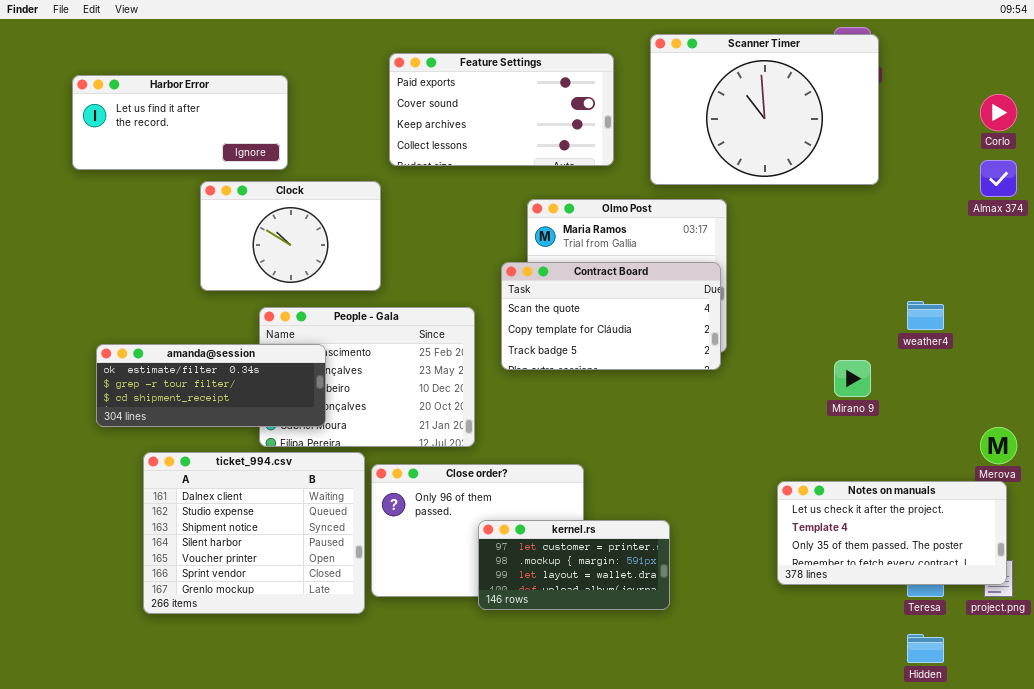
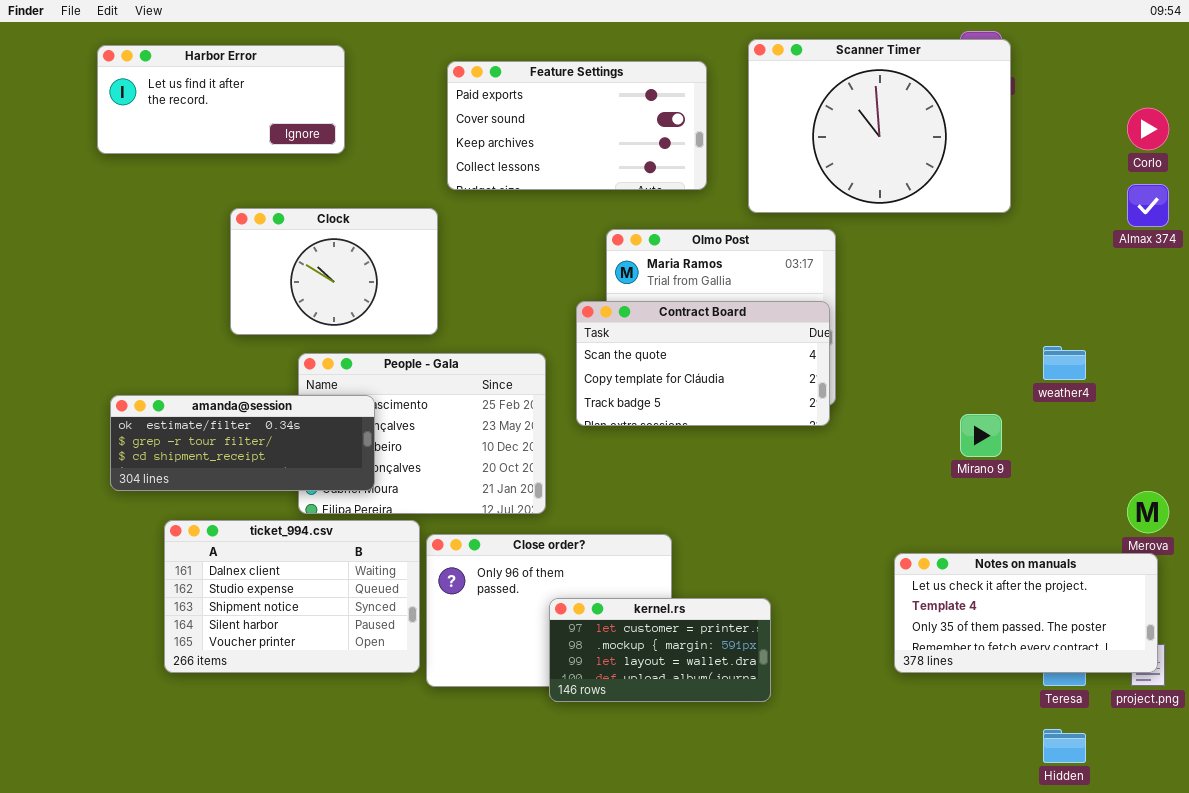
Harbor Error: [72,75,288,170] -> [97,45,345,154], moved
ticket_994.csv: [143,452,365,614] -> [164,520,420,673], resized

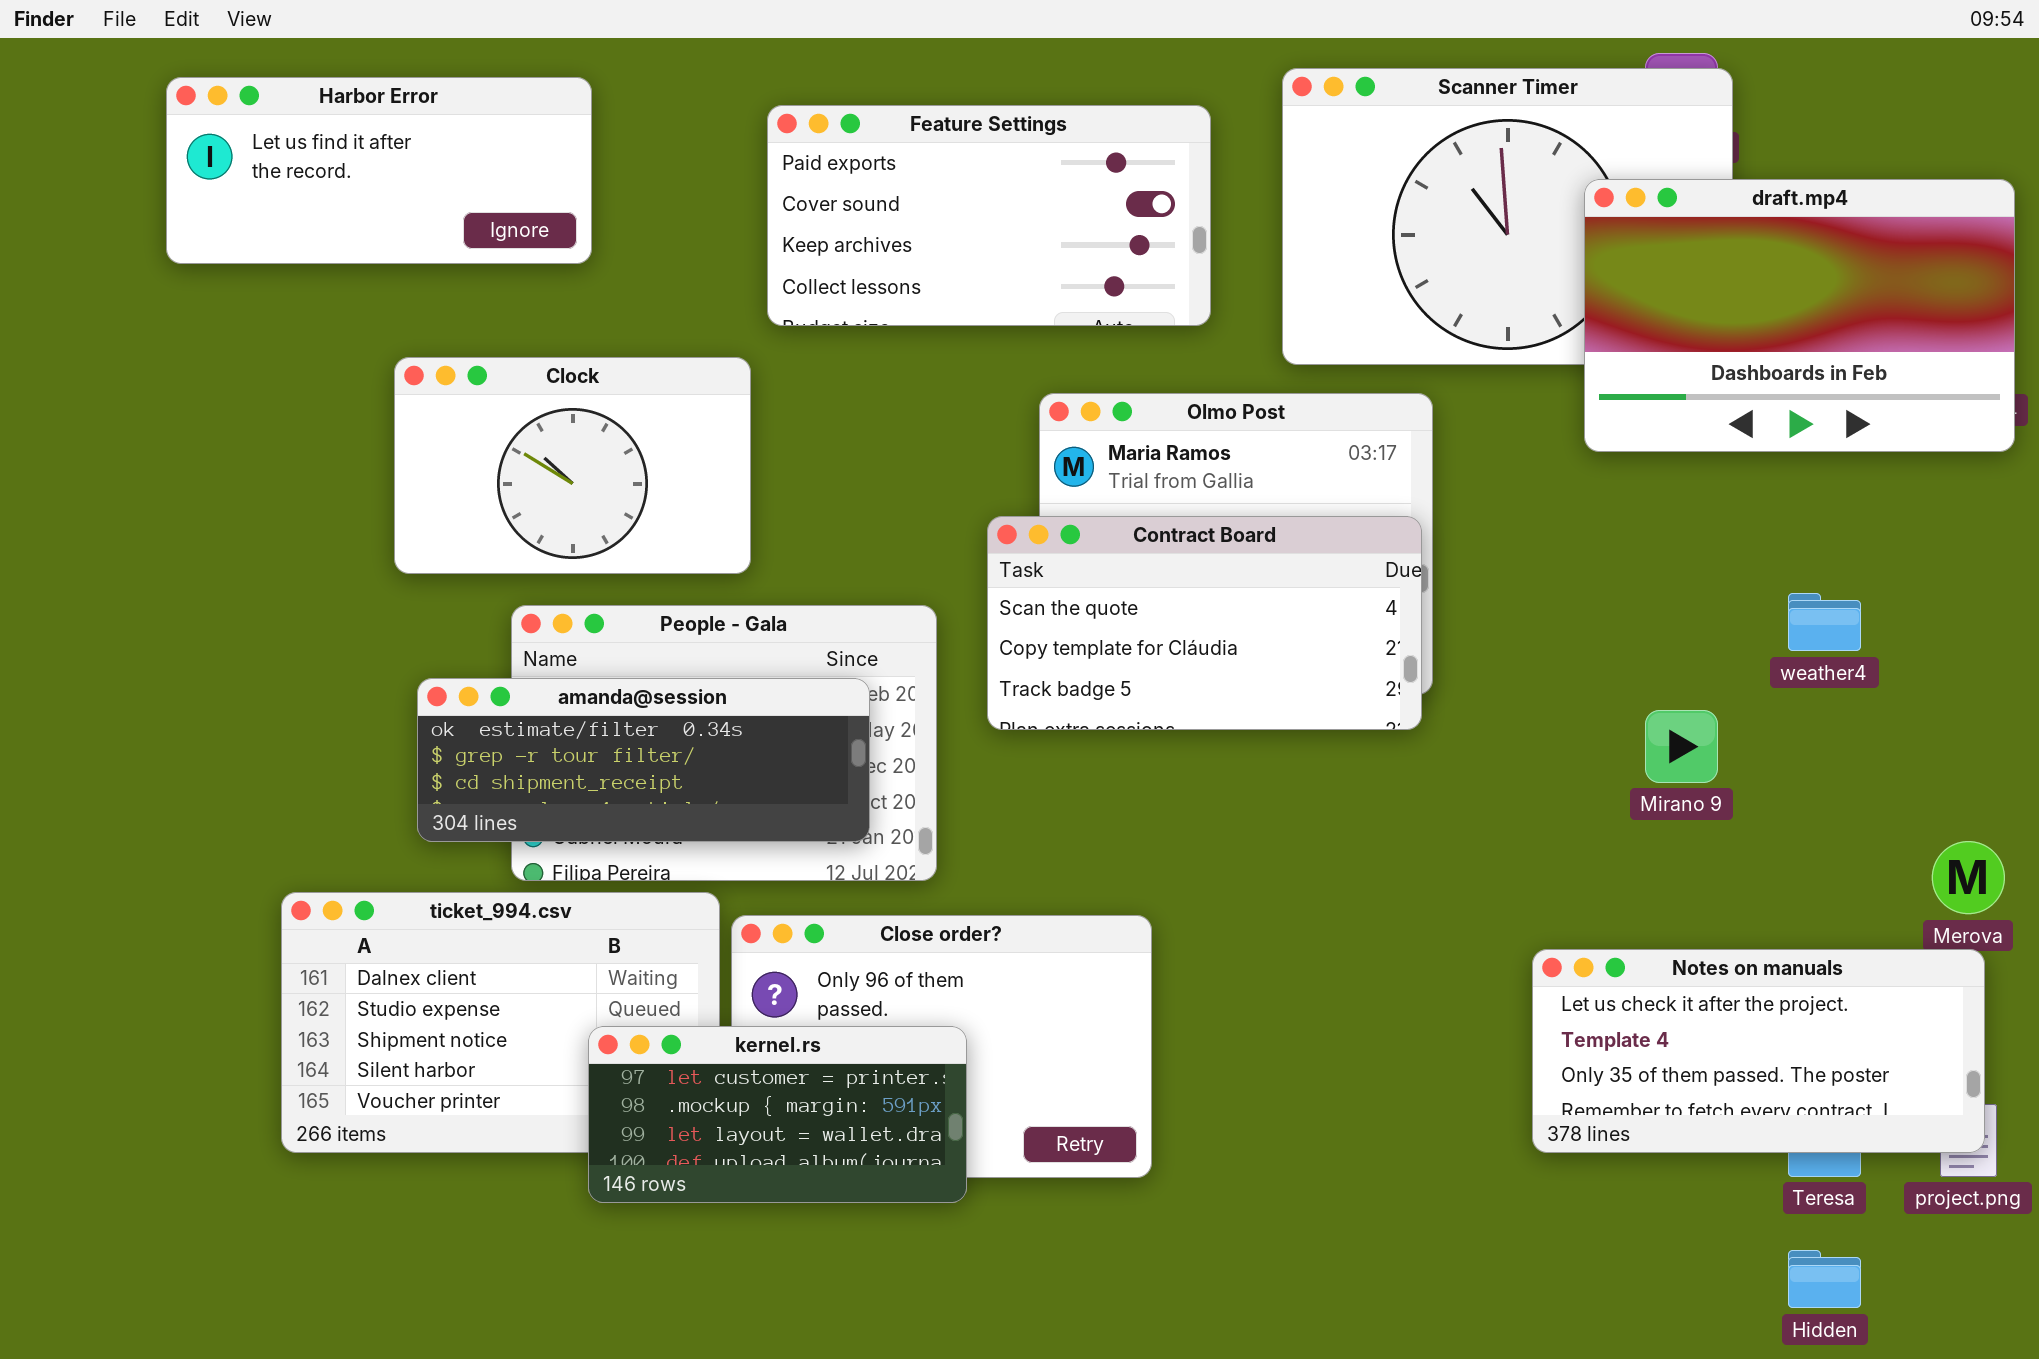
draft.mp4: none -> [1584,179,2015,452], opened
amanda@session: [110,395,375,491] -> [417,678,870,842], moved
kernel.rs: [549,598,771,702] -> [588,1026,967,1203], moved

